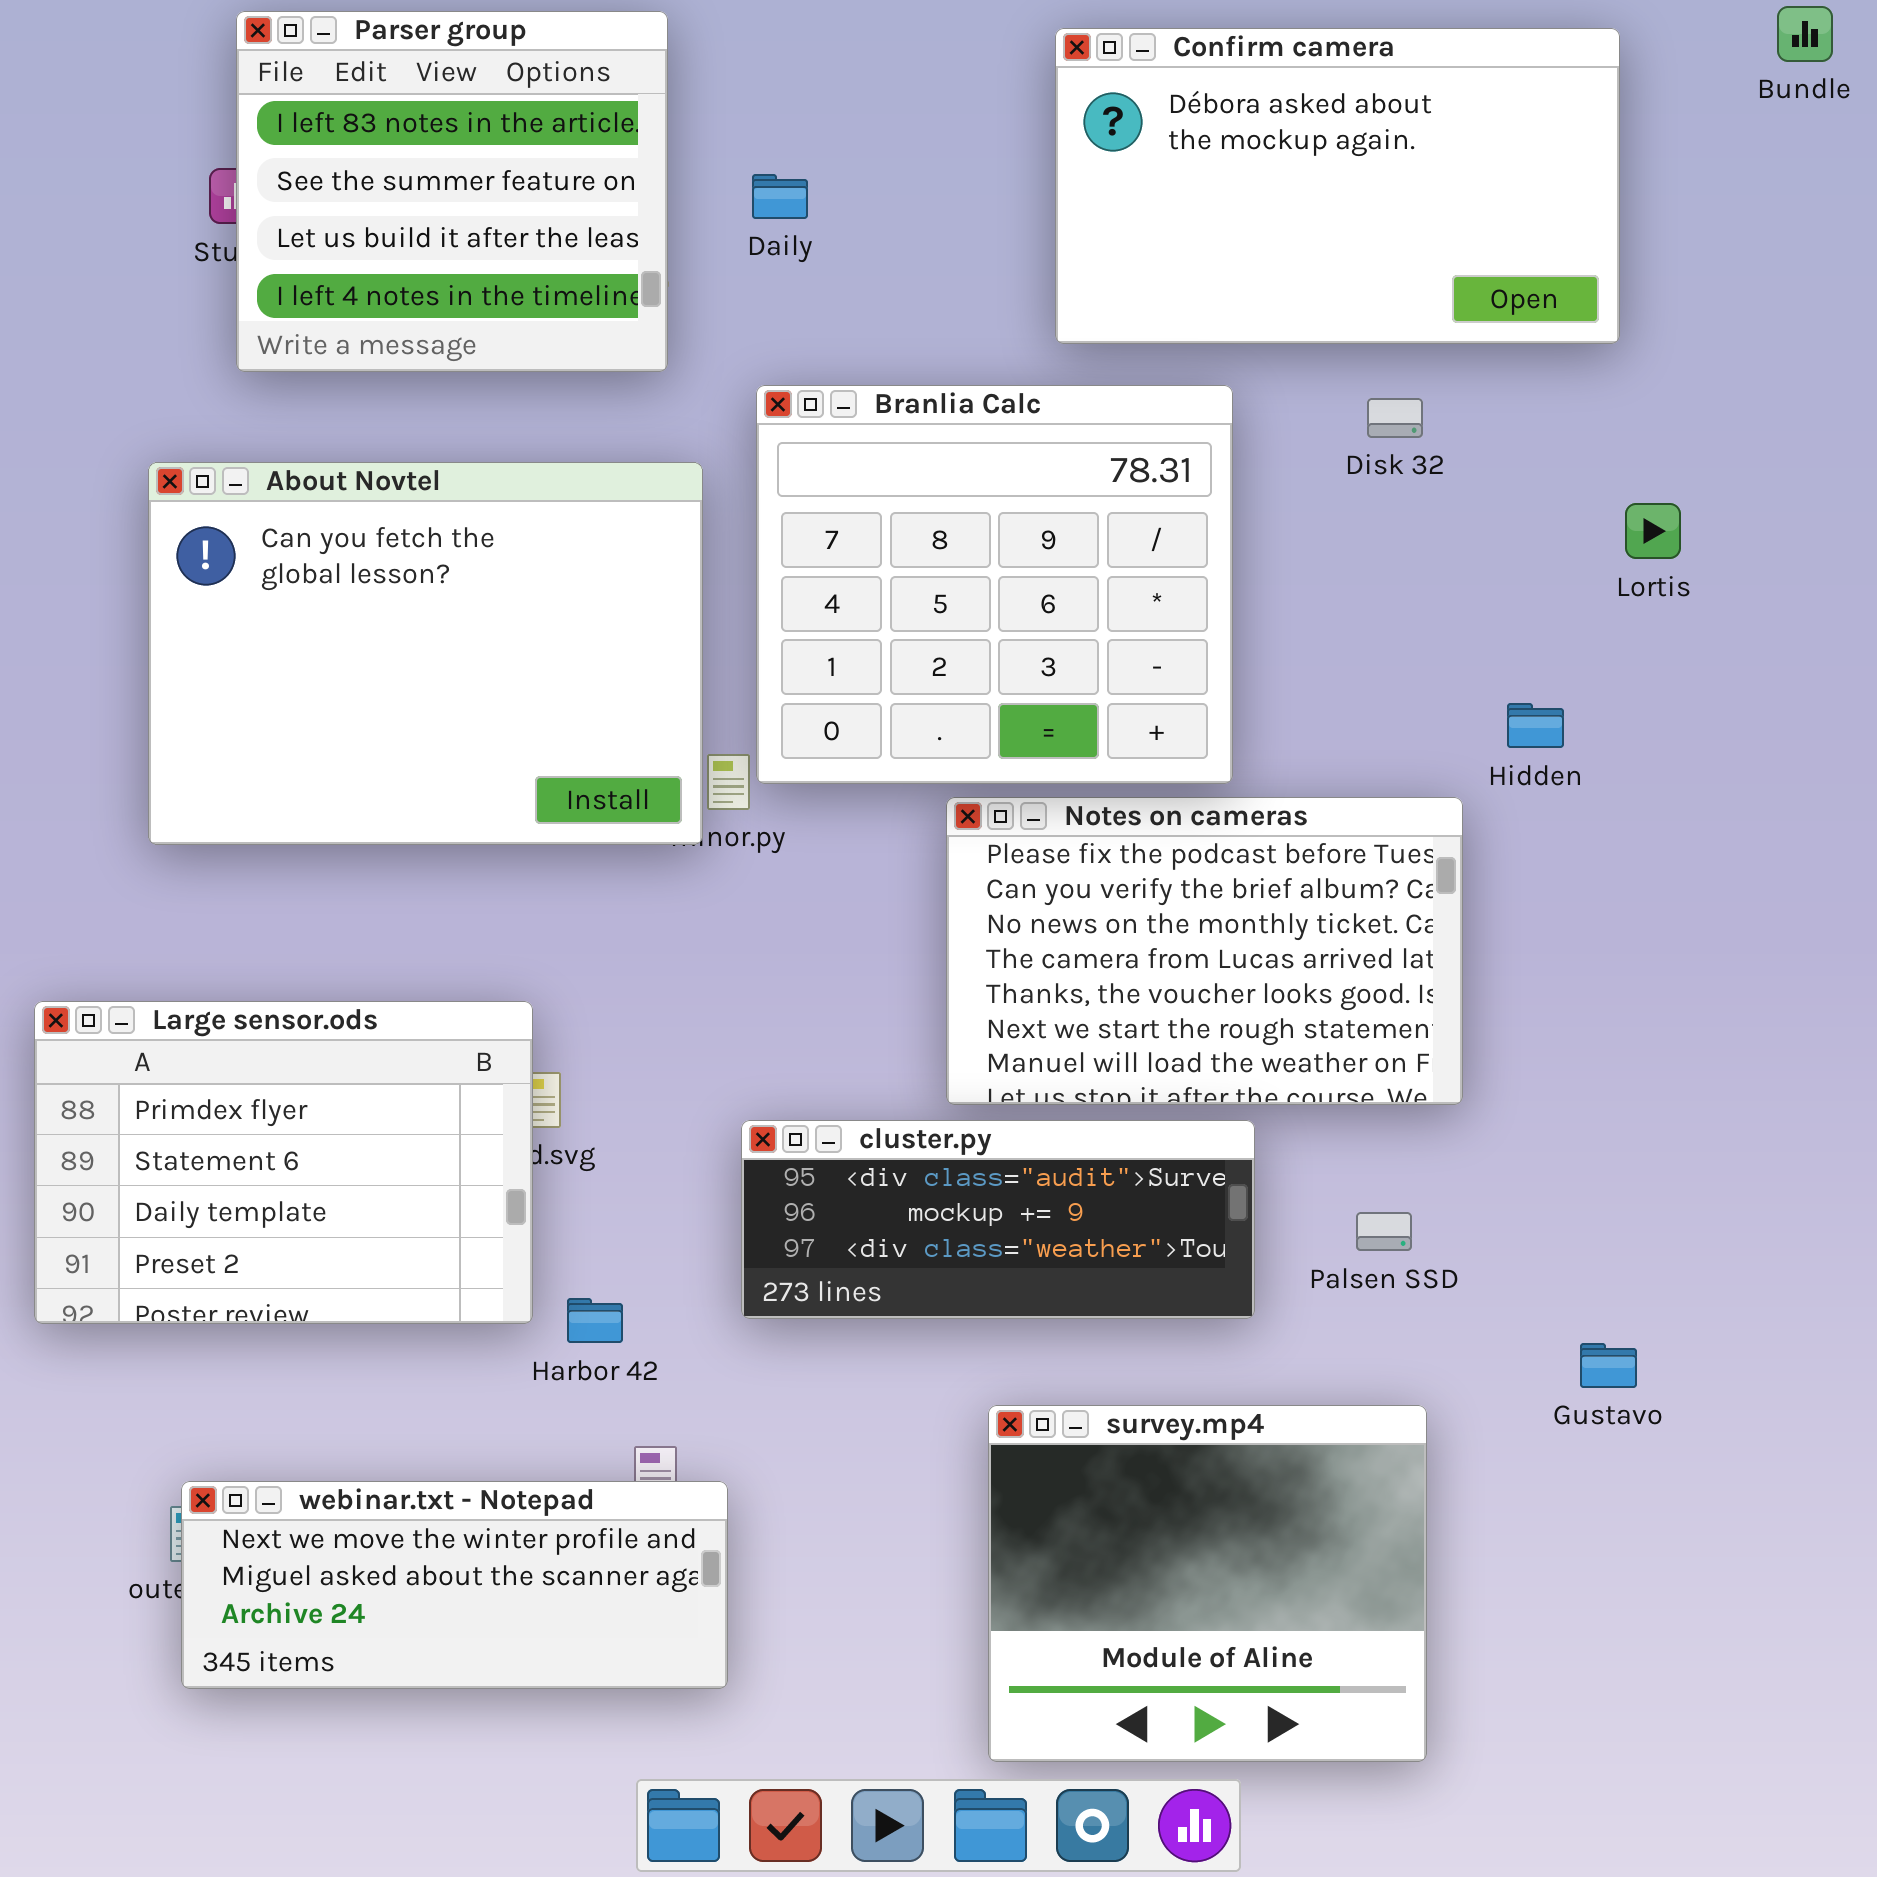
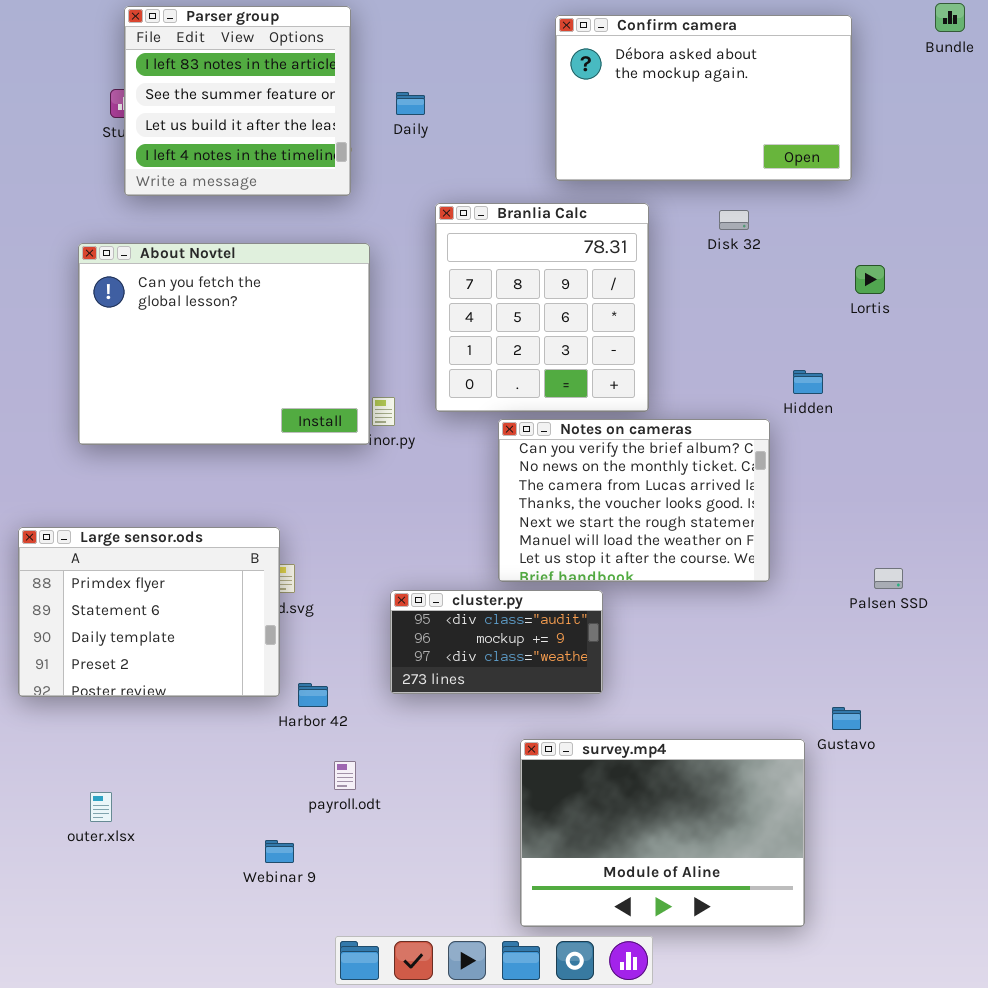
Branlia Calc: [756,385,1233,784] -> [435,203,649,412], resized
Notes on cameras: [946,797,1463,1105] -> [498,419,770,582], scrolled down 1 row
cluster.py: [741,1120,1255,1319] -> [390,590,603,694], resized
Palsen SSD: [1356,1212,1412,1251] -> [874,568,903,589], moved
survey.mp4: [988,1405,1427,1762] -> [520,739,805,927], resized
webinar.txt - Notepad: [181,1481,728,1689] -> none, closed

